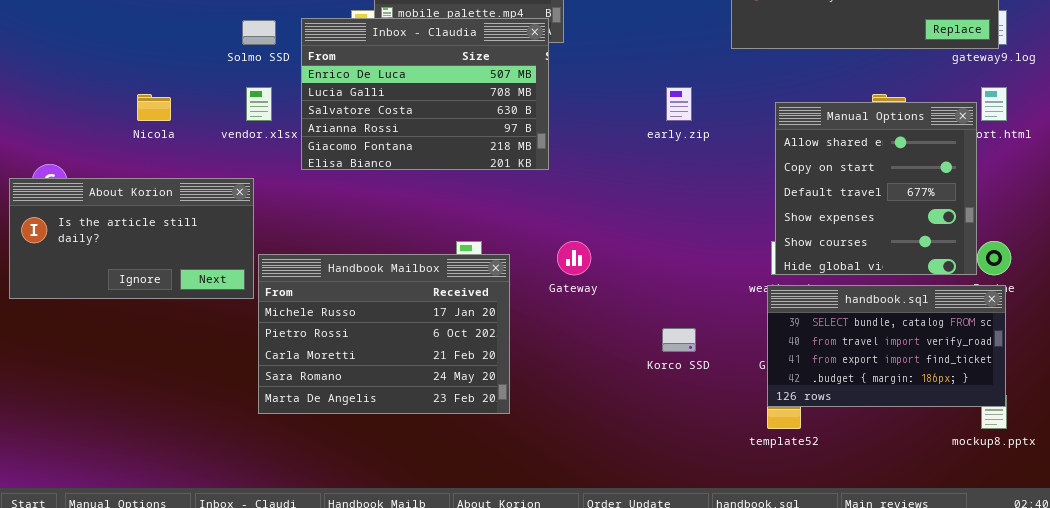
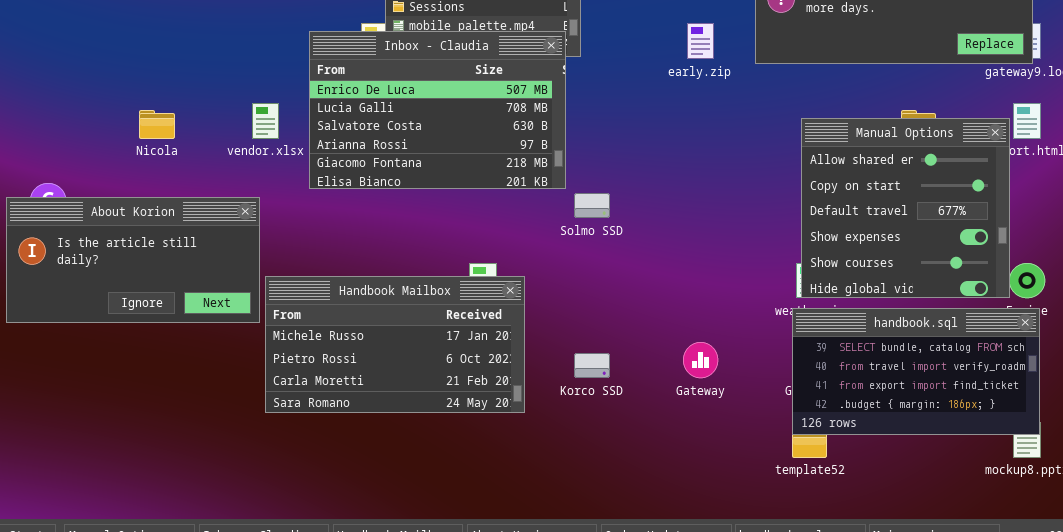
Solmo SSD: [242,20,276,45] -> [574,193,610,218], moved
early.zip: [666,87,692,121] -> [687,23,714,59], moved
Gateway: [557,241,591,275] -> [683,342,718,378], moved
Handbook Mailbox: [258,254,510,414] -> [265,276,525,413], resized
Korco SSD: [662,328,696,352] -> [574,353,610,378], moved

